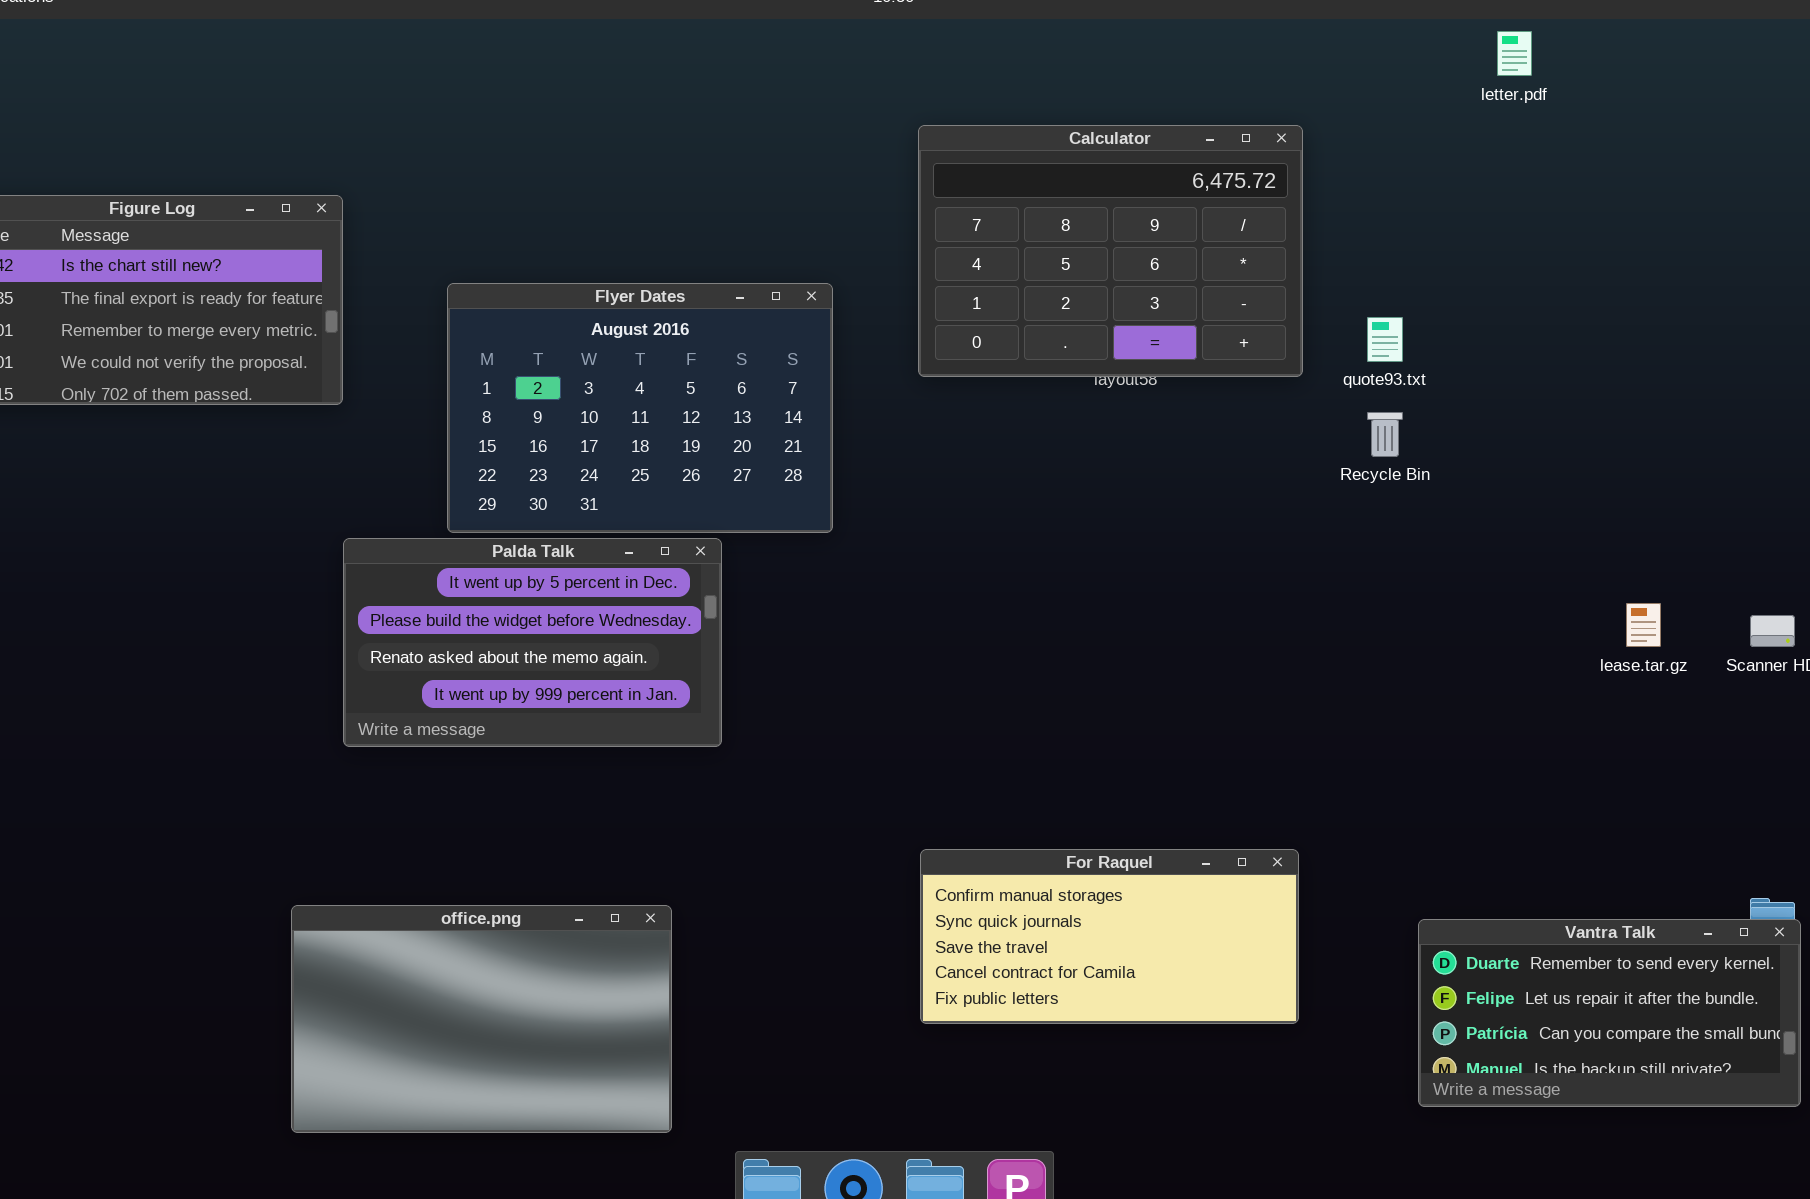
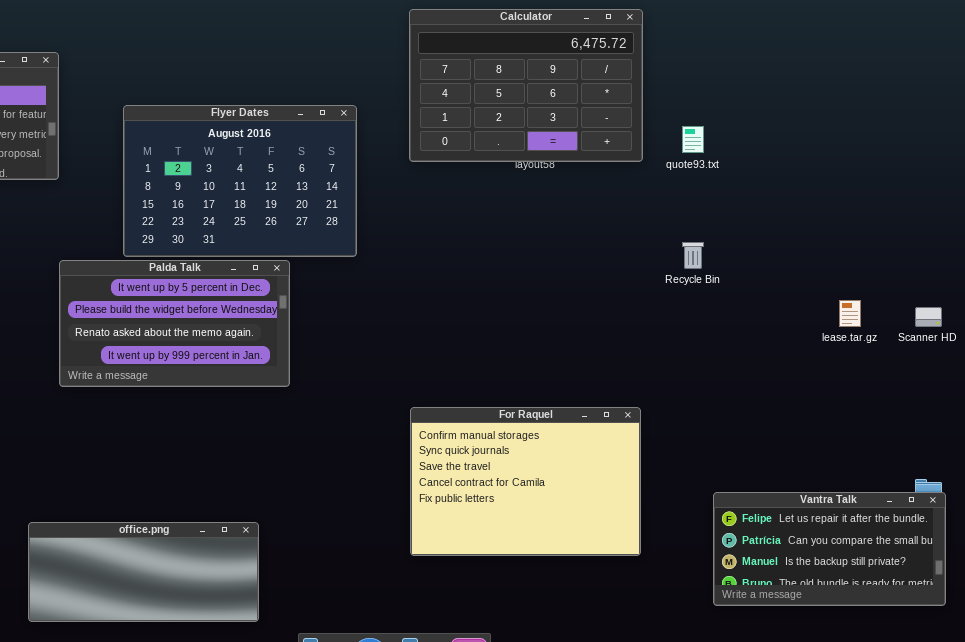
Recycle Bin: [1367,412,1403,457] -> [682,242,704,269], moved
For Raquel: [920,849,1299,1024] -> [410,407,641,556], resized
office.png: [291,905,672,1133] -> [28,522,259,622], resized
Vantra Talk: [1418,919,1801,1107] -> [713,492,946,606], scrolled down 1 row

